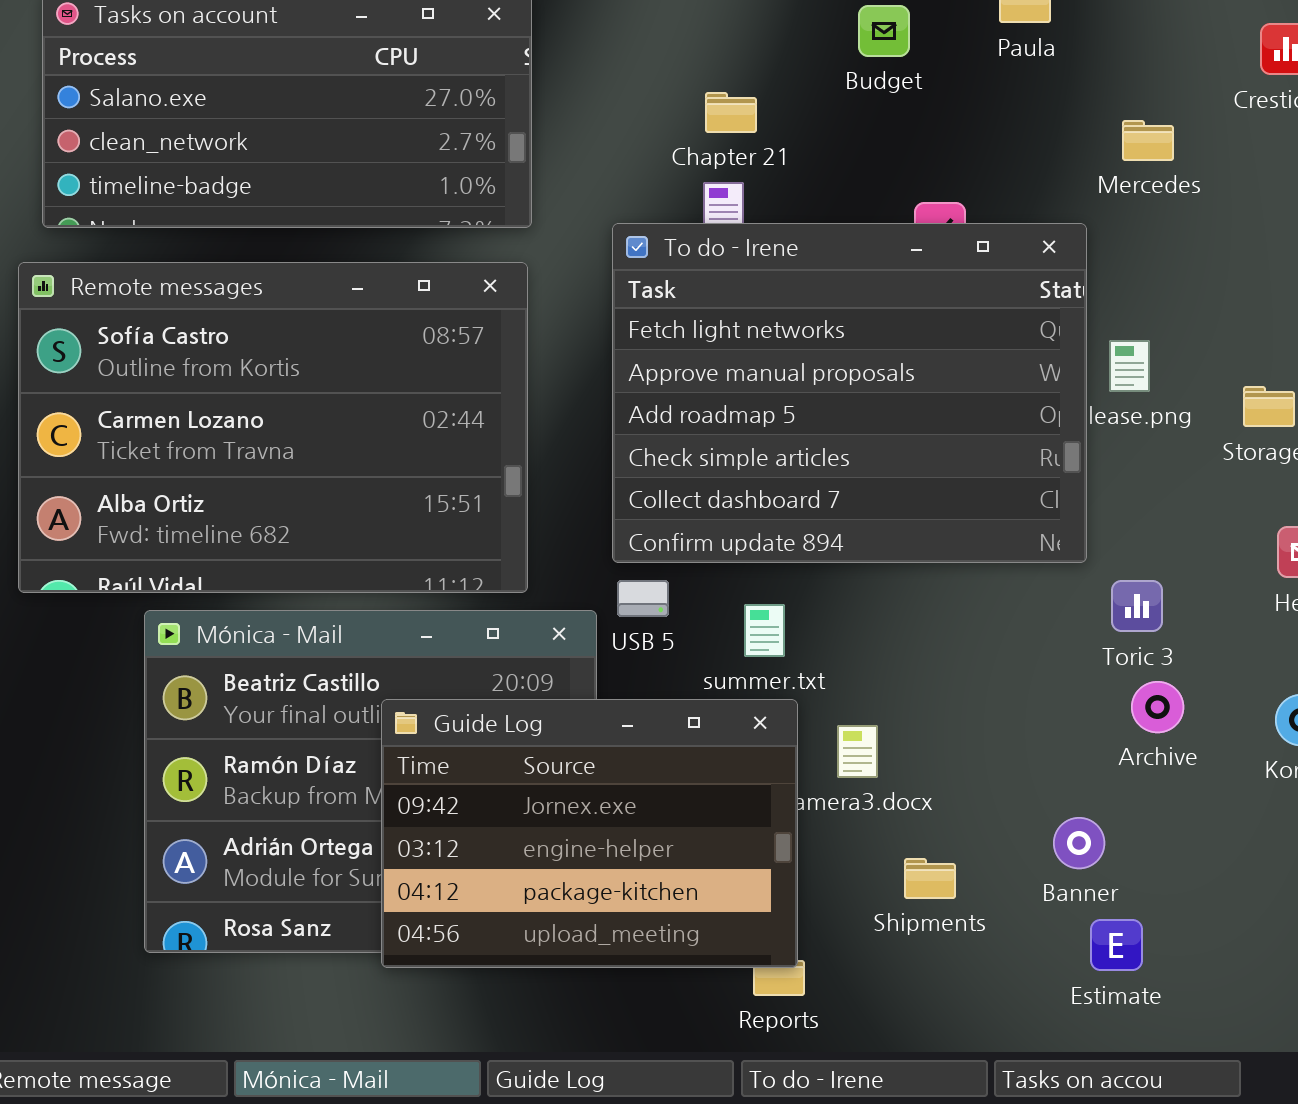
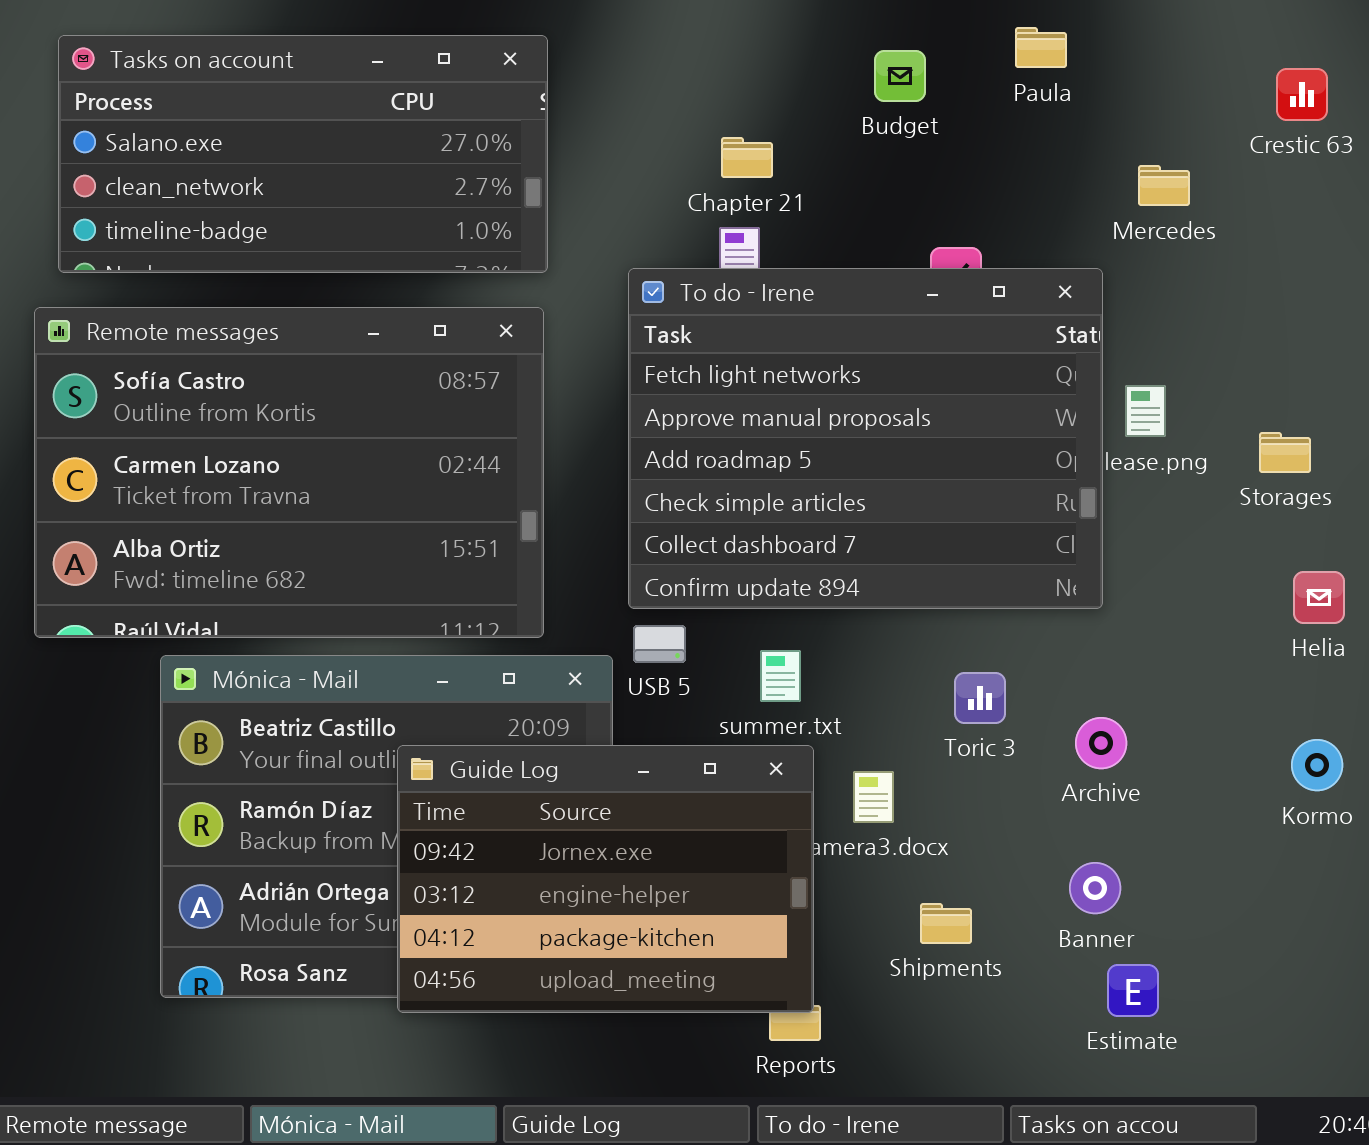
Toric 3: [1111,580,1163,632] -> [954,672,1006,724], moved
Archive: [1131,681,1184,733] -> [1075,717,1127,769], moved

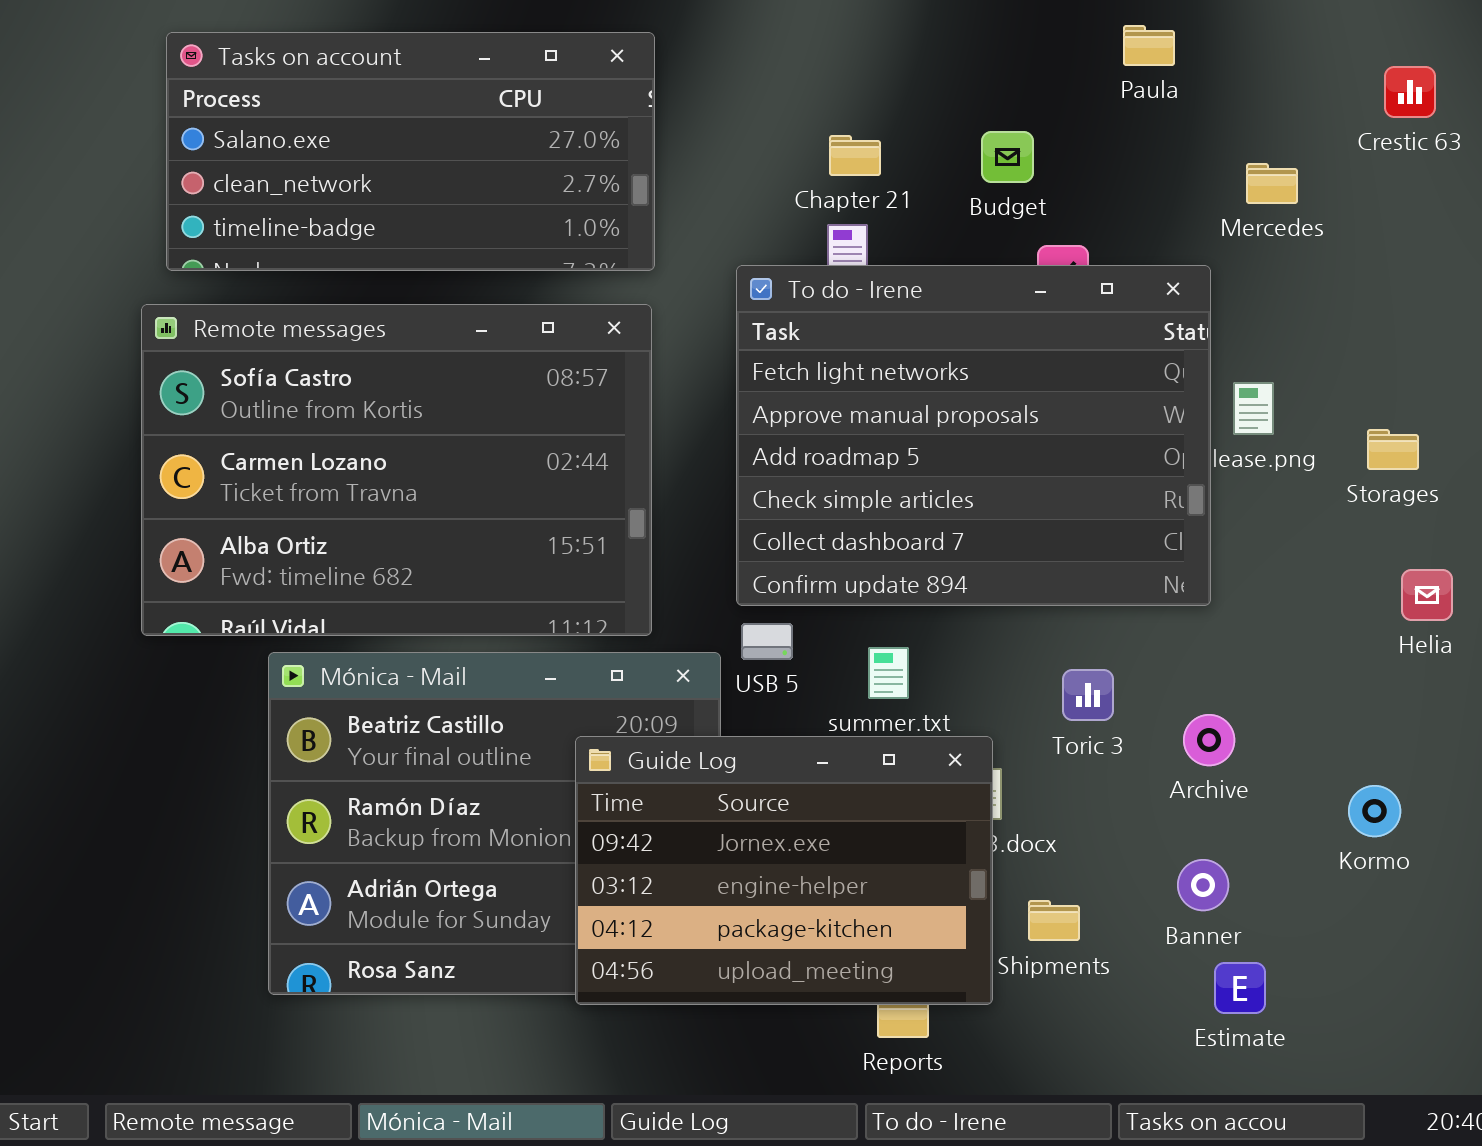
Budget: [874,50,926,102] -> [981,131,1034,183], moved
Kormo: [1291,739,1343,791] -> [1348,785,1401,837], moved
Guide Log: [397,745,814,1013] -> [575,736,993,1005], moved

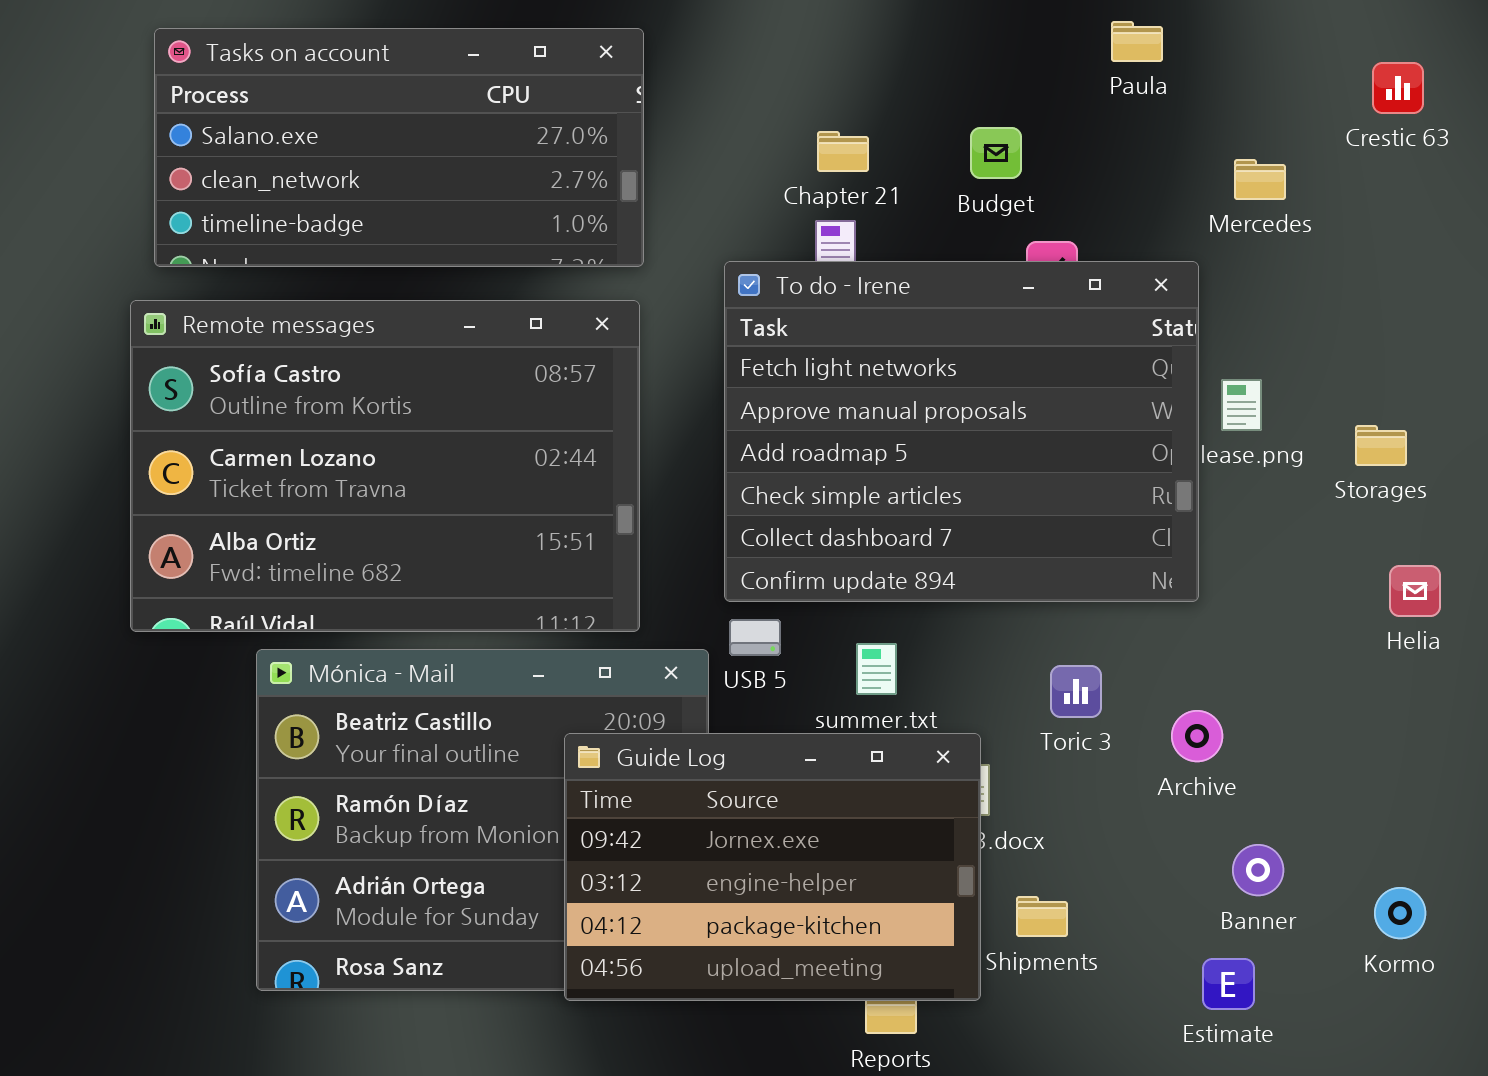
Kormo: [1348,785,1401,837] -> [1374,887,1426,939], moved
Banner: [1177,859,1229,911] -> [1232,844,1284,896], moved

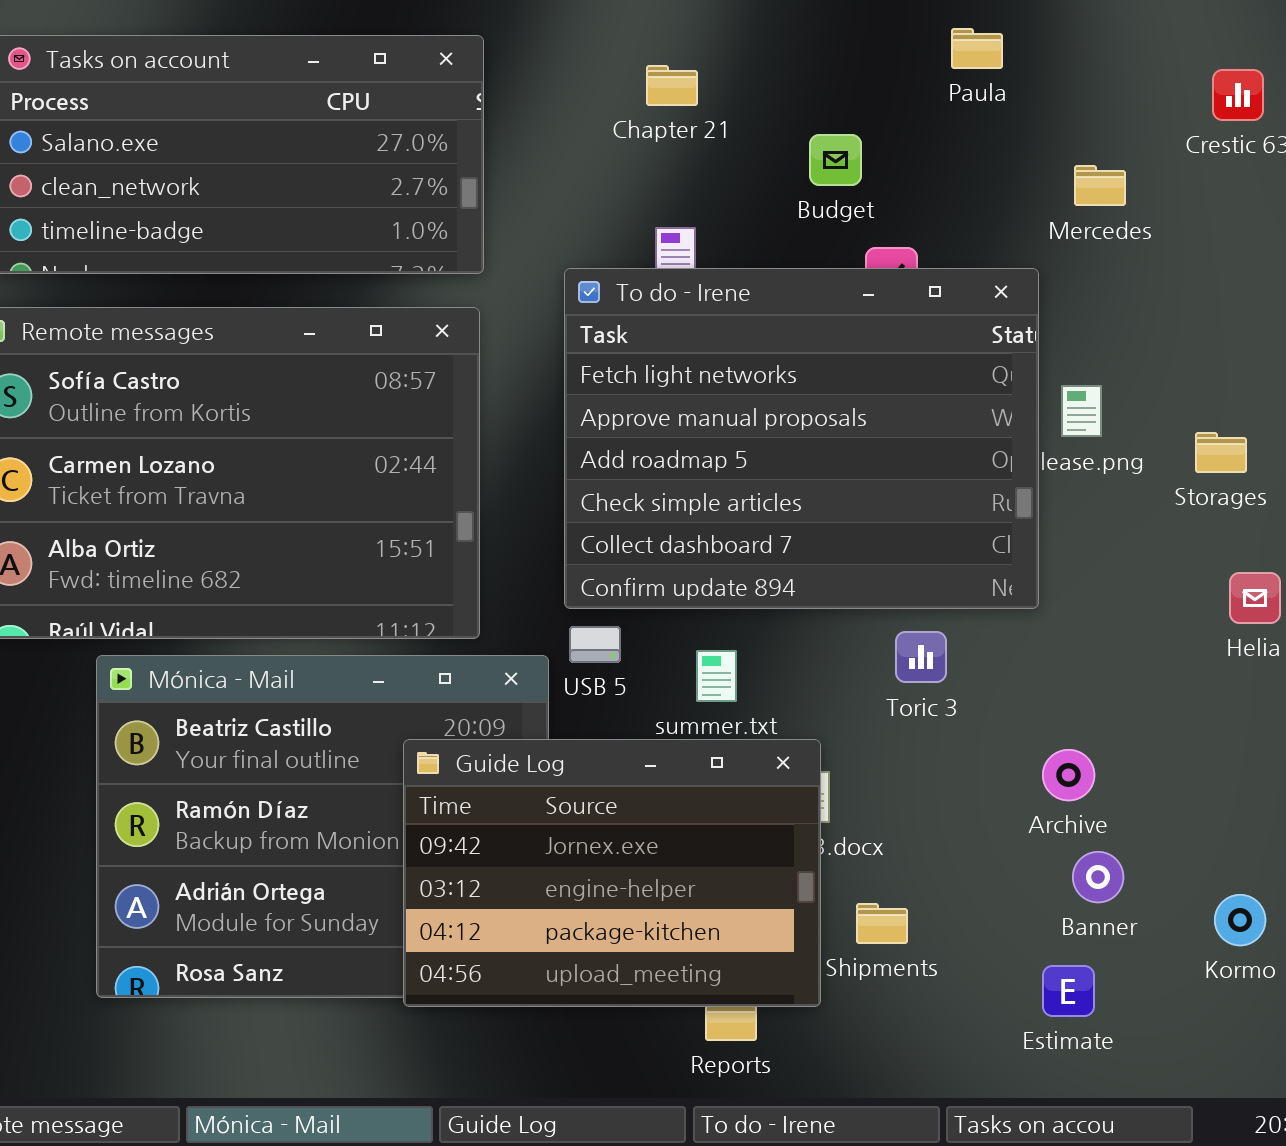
Chapter 21: [817,131,869,172] -> [646,65,698,106], moved
Toric 3: [1050,665,1102,718] -> [895,631,947,683], moved
Archive: [1171,710,1223,762] -> [1042,749,1095,801], moved

